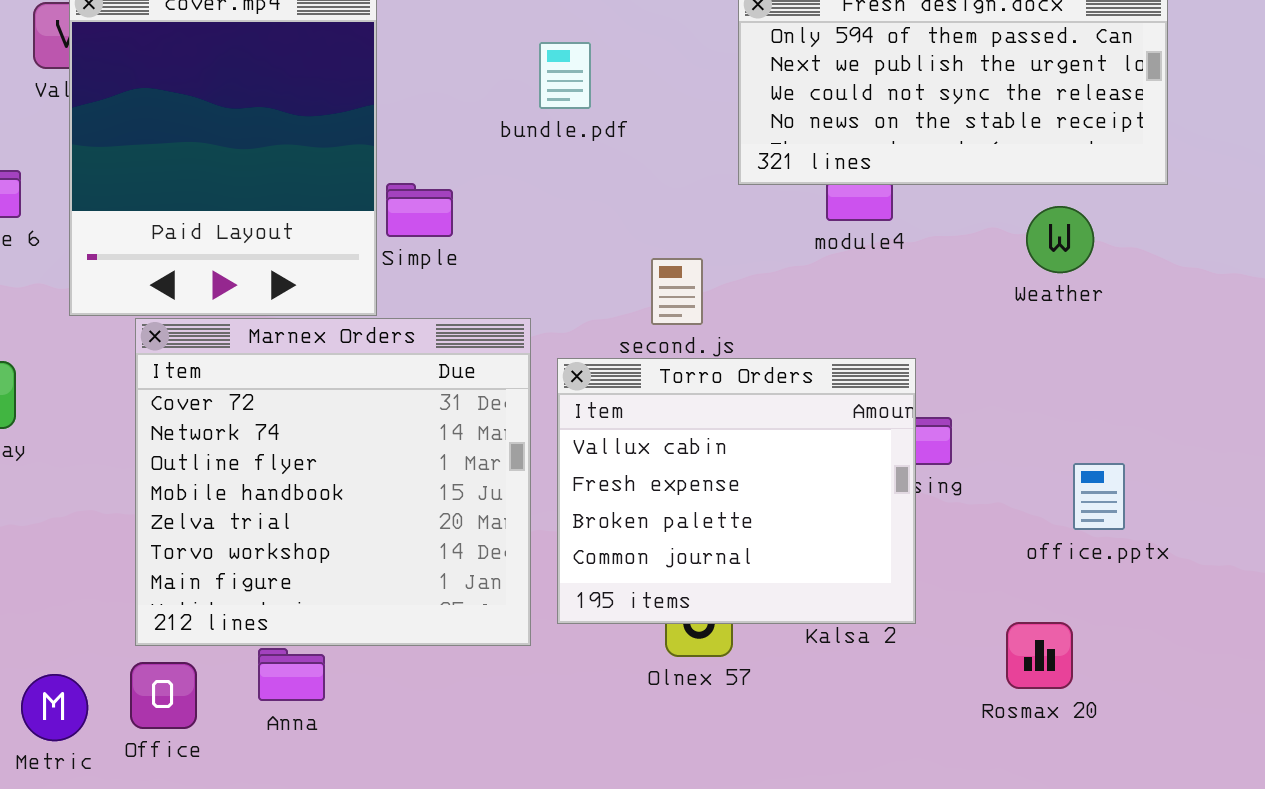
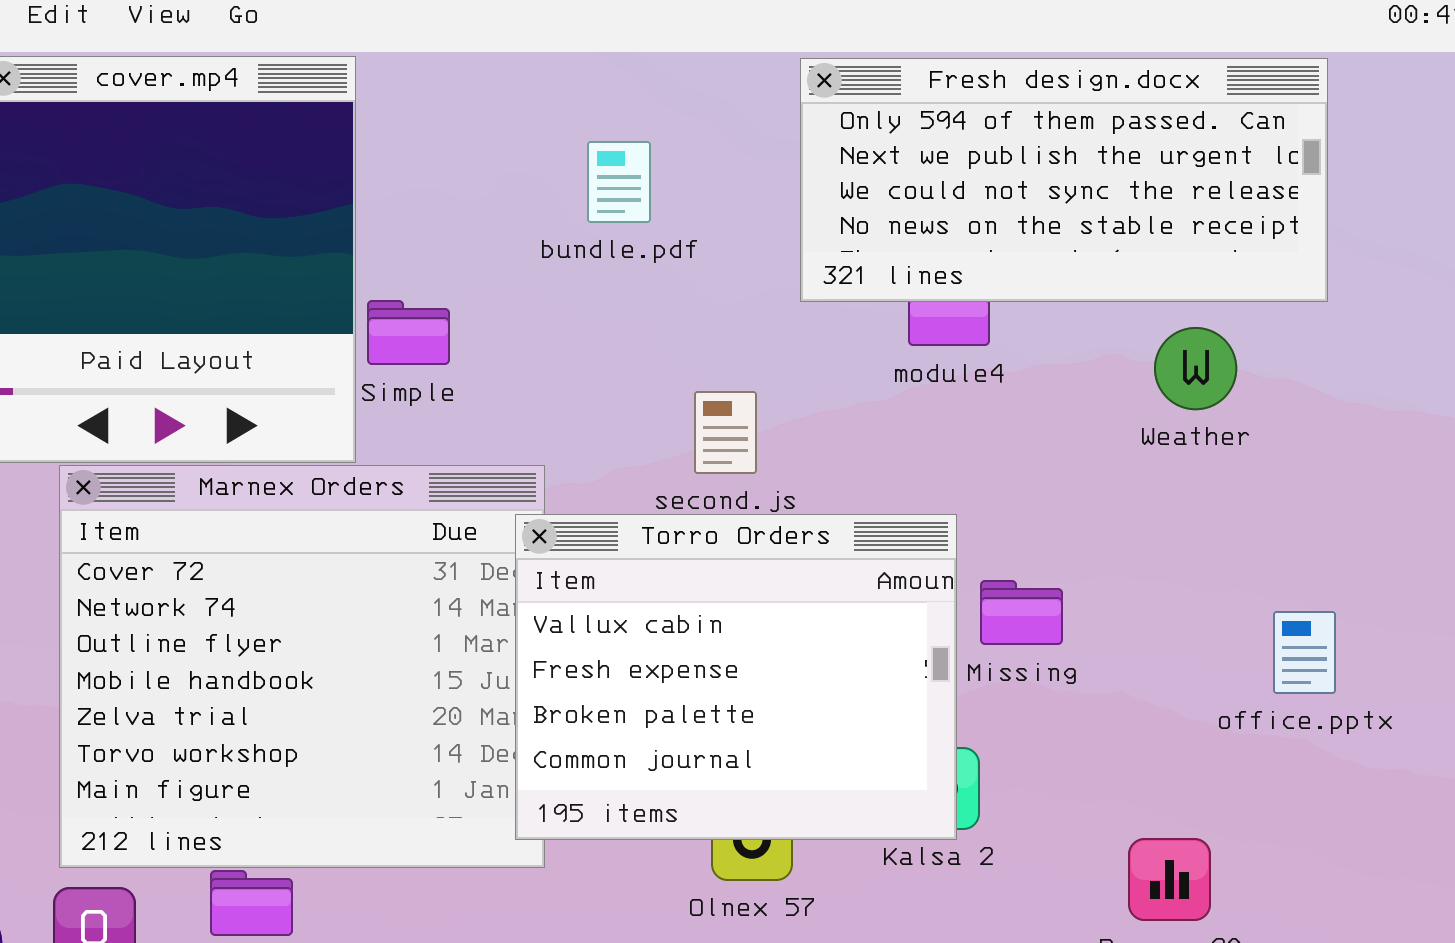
bundle.pdf: [539,42,591,109] -> [587,141,651,223], moved
Torro Orders: [557,358,916,624] -> [515,514,957,840], moved
office.pptx: [1073,463,1125,530] -> [1273,611,1336,694], moved

